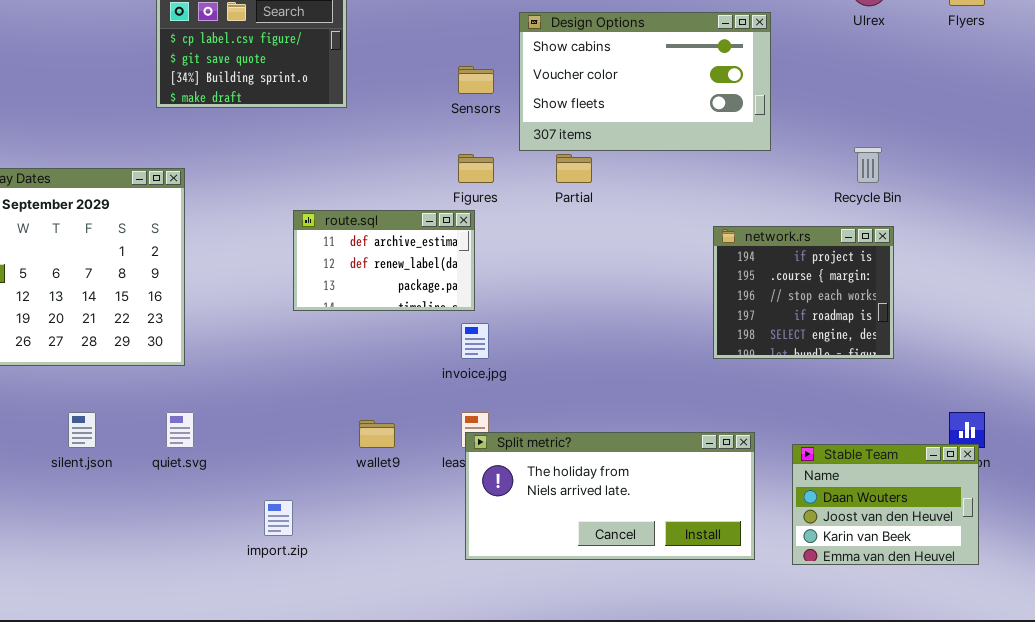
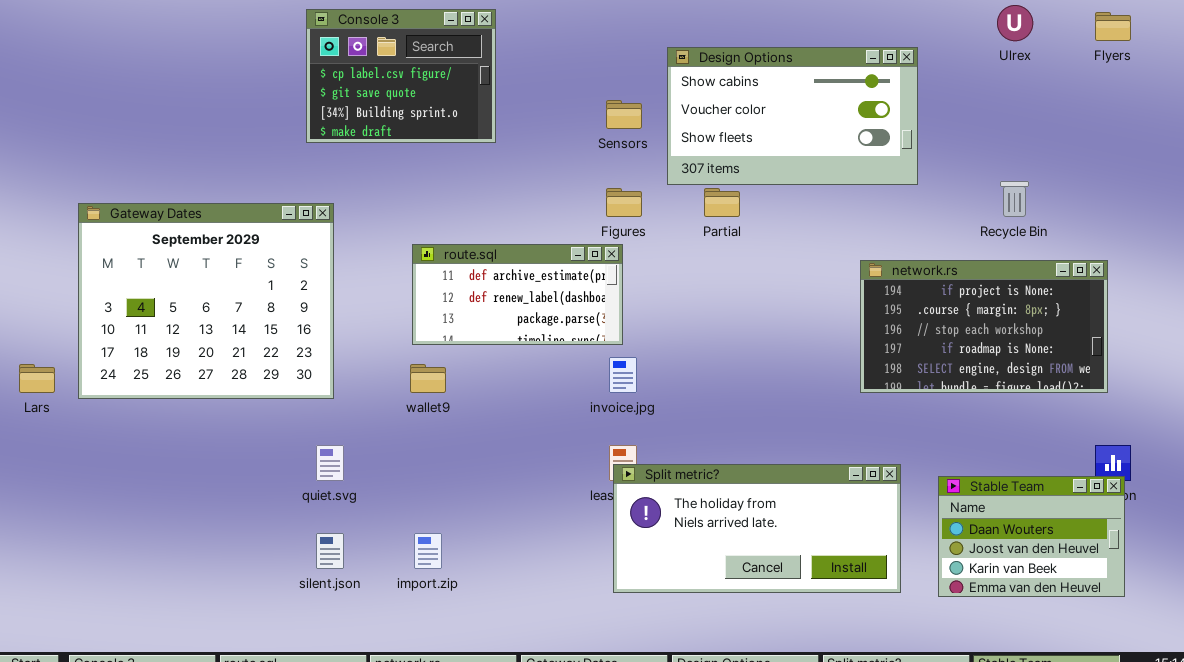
route.sql: [293,210,475,311] -> [412,244,623,345], resized
network.rs: [713,226,894,359] -> [860,260,1108,393], resized
silent.json: [68,412,96,448] -> [316,533,344,569], moved
wallet9: [359,420,395,448] -> [410,364,446,393], moved

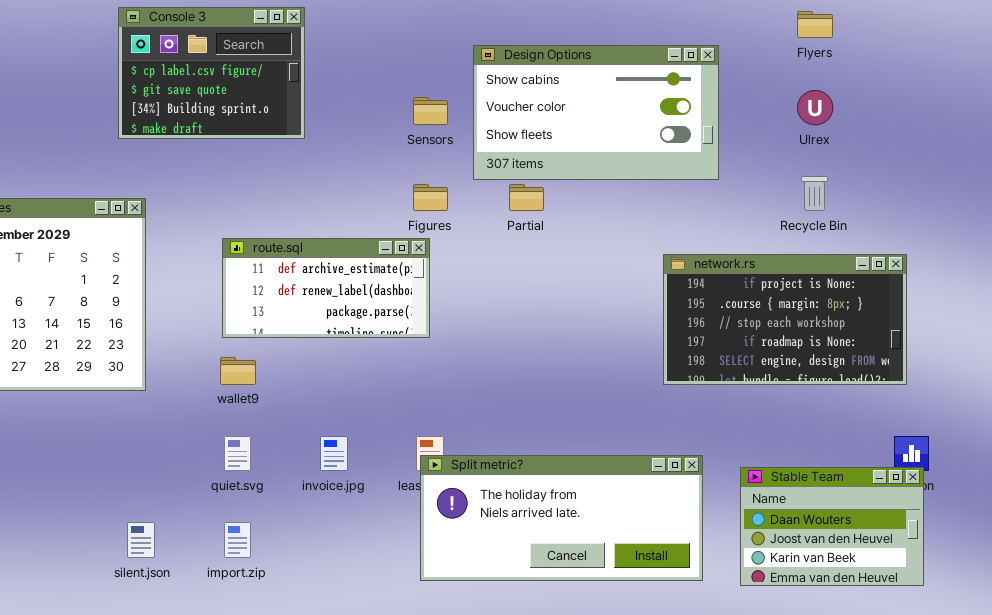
Ulrex: [997,5,1033,41] -> [797,90,833,125], moved
Flyers: [1095,12,1131,41] -> [797,11,833,38], moved
invoice.jpg: [609,357,637,393] -> [320,436,348,471], moved
quiet.svg: [316,445,344,481] -> [224,436,251,471], moved

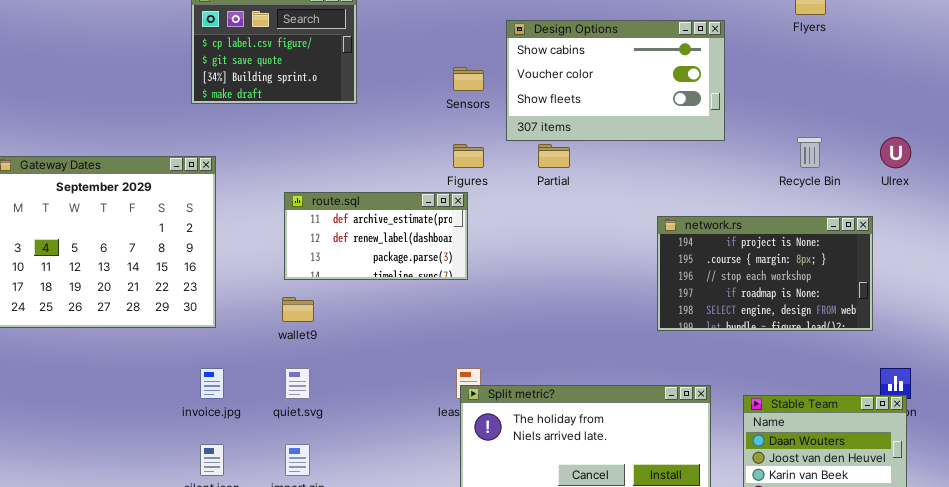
Ulrex: [797,90,833,125] -> [880,137,911,168], moved
network.rs: [663,254,907,385] -> [657,216,873,331], moved
invoice.jpg: [320,436,348,471] -> [200,368,224,399], moved

